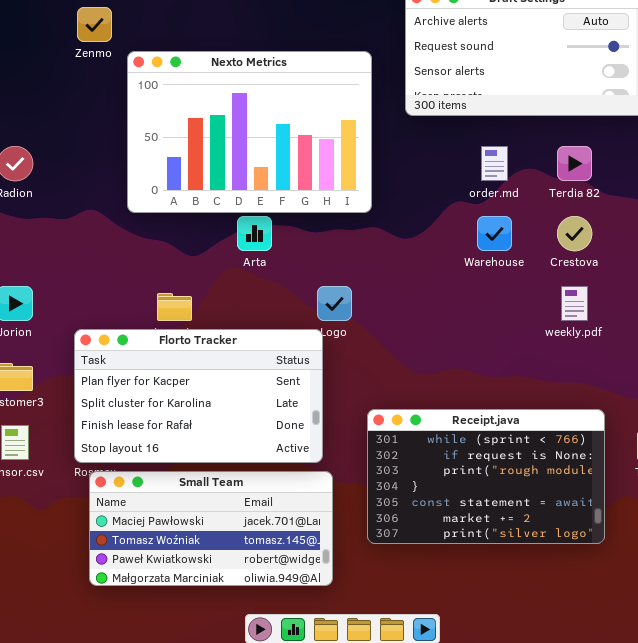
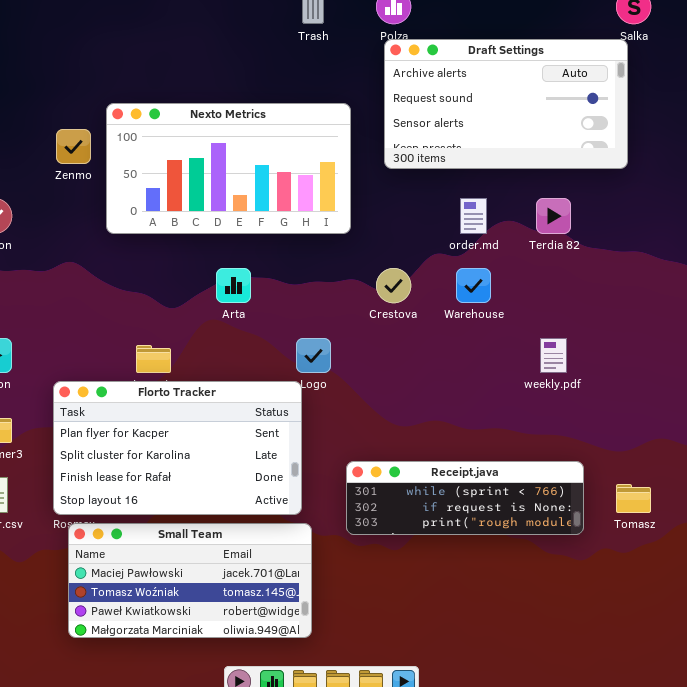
Zenmo: [77,7,112,42] -> [56,129,91,164], moved
Nexto Metrics: [127,51,372,213] -> [106,103,351,234], resized
Crestova: [557,216,592,251] -> [376,268,411,303], moved
Receipt.java: [367,409,605,544] -> [346,461,584,535], resized

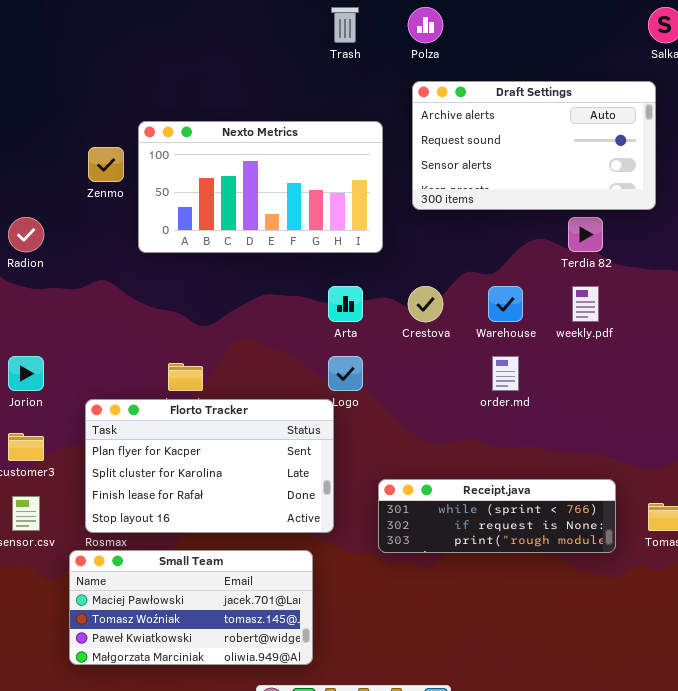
Draft Settings: [384,39,628,169] -> [412,81,656,210], moved
order.md: [460,198,487,234] -> [492,356,519,391], moved
Arta: [216,268,251,303] -> [328,286,363,322], moved
weekly.pdf: [540,338,567,373] -> [572,286,599,322], moved
Small Team: [68,523,312,638] -> [69,550,313,665], moved

